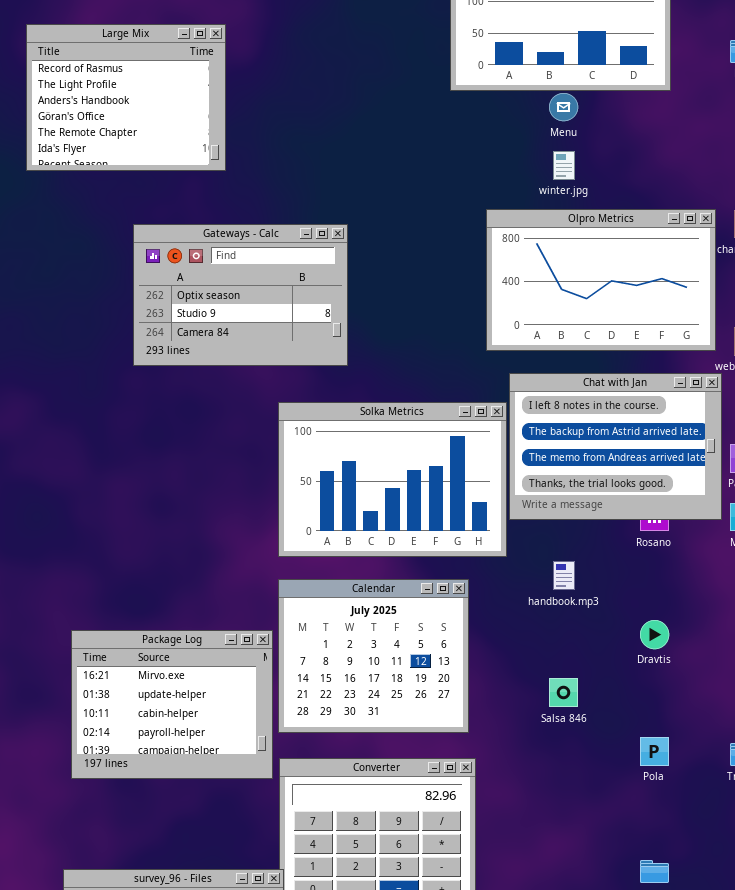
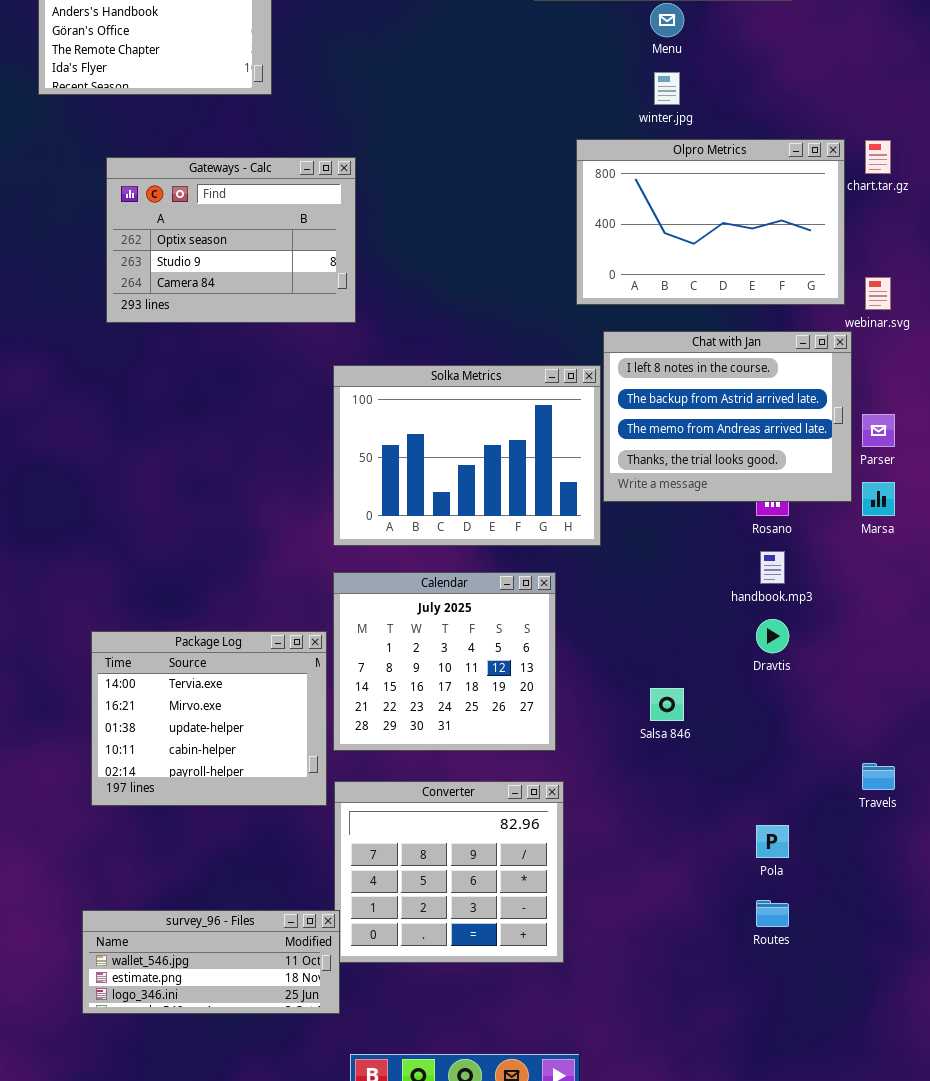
Gateways - Calc: [133,224,348,366] -> [106,157,356,323], moved
handbook.mp3: [553,561,575,590] -> [760,551,785,584], moved
Package Log: [71,630,273,779] -> [91,631,327,806], scrolled up 1 row
Pola: [640,737,669,766] -> [756,825,789,858], moved

